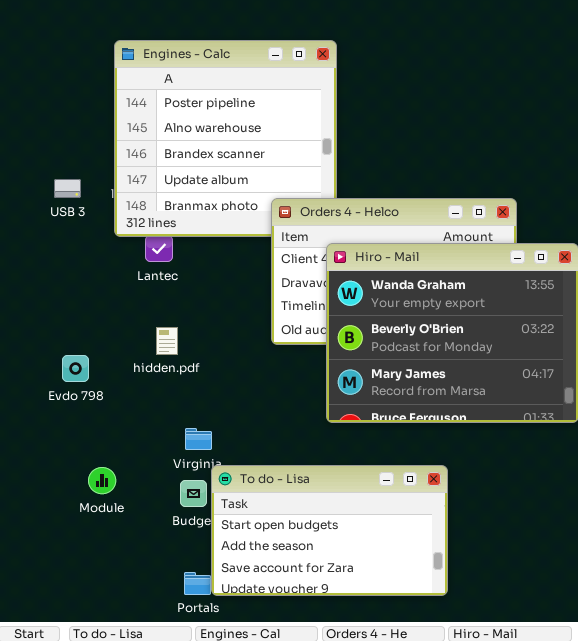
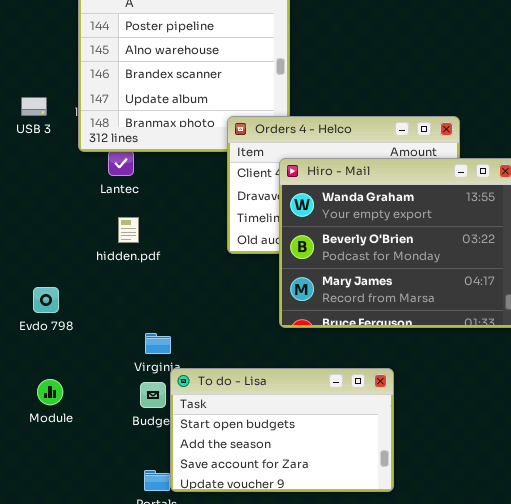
hidden.pdf: [156,327,178,355] -> [118,217,139,243], moved
Evdo 798: [62,355,89,382] -> [33,287,59,313], moved
Module: [88,467,116,494] -> [37,379,63,405], moved

